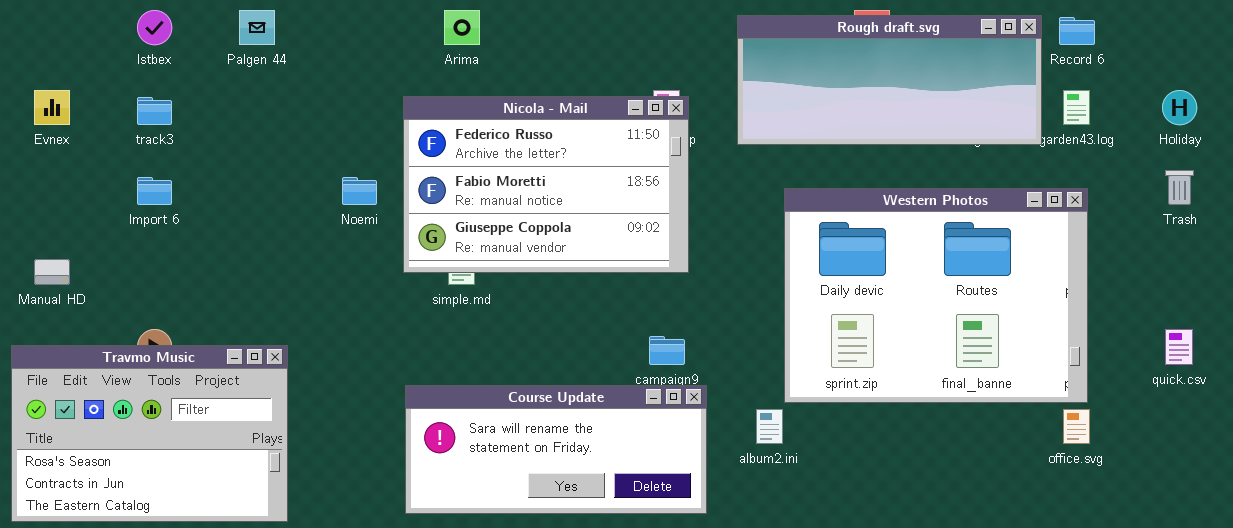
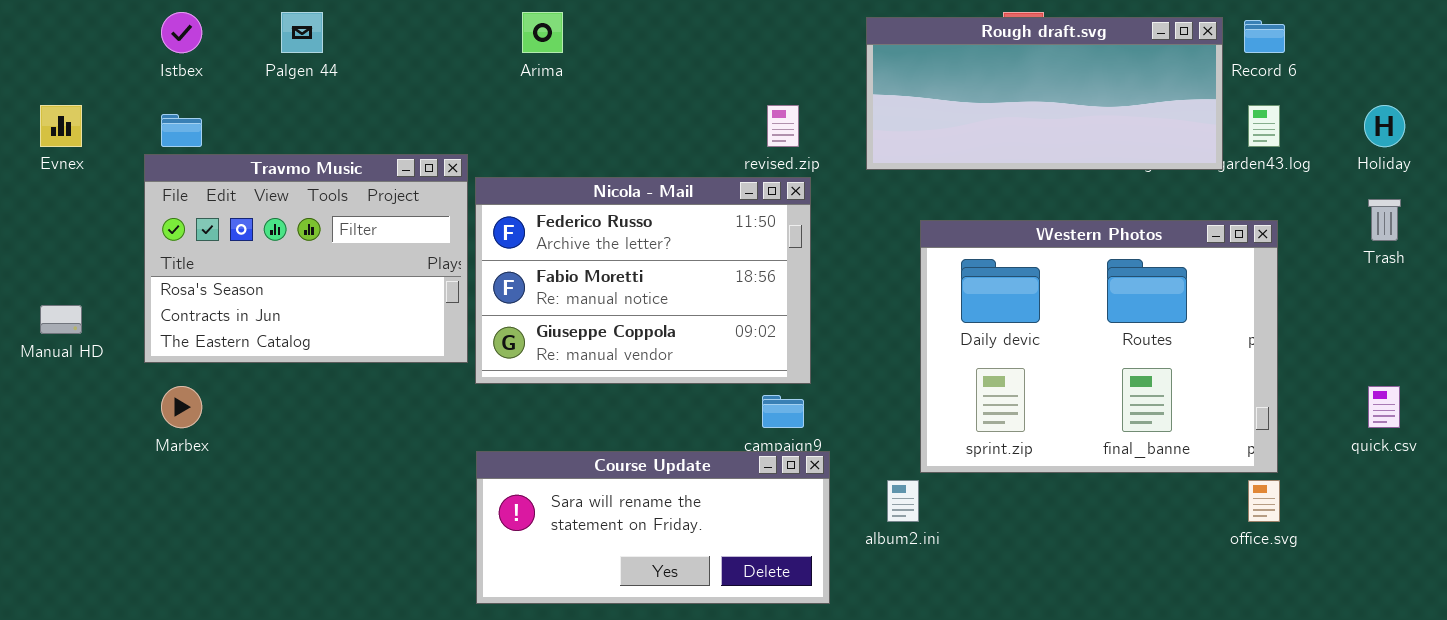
Nicola - Mail: [403,96,689,273] -> [475,177,811,384], moved
Travmo Music: [11,345,288,522] -> [144,154,468,363], moved

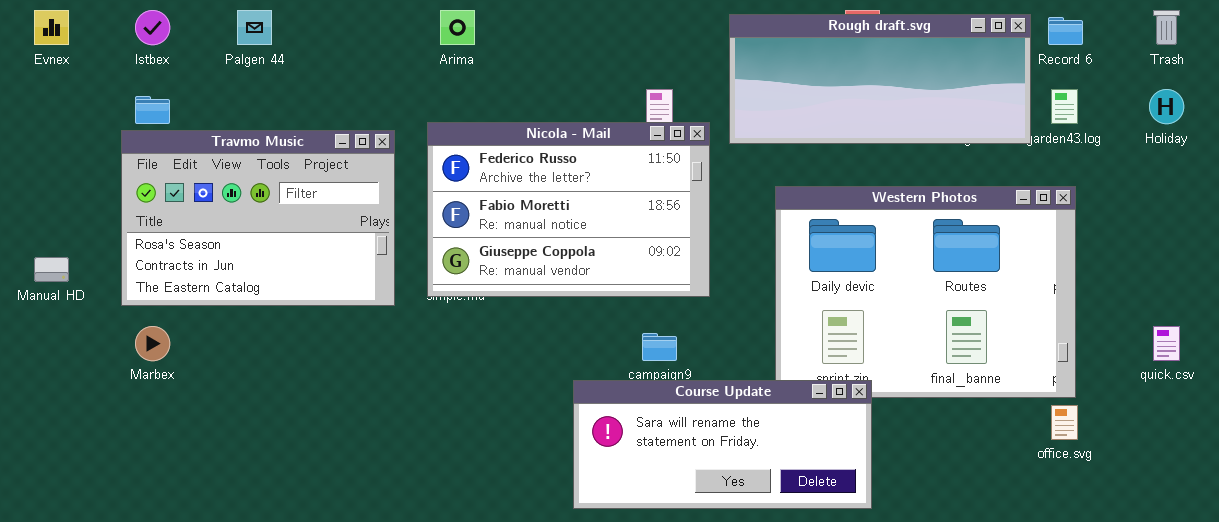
Evnex: [40,105,82,147] -> [34,10,69,45], moved
Nicola - Mail: [475,177,811,384] -> [427,122,710,297], moved
Trash: [1368,199,1401,241] -> [1153,10,1180,45], moved
Course Update: [476,451,830,604] -> [573,380,872,509], moved

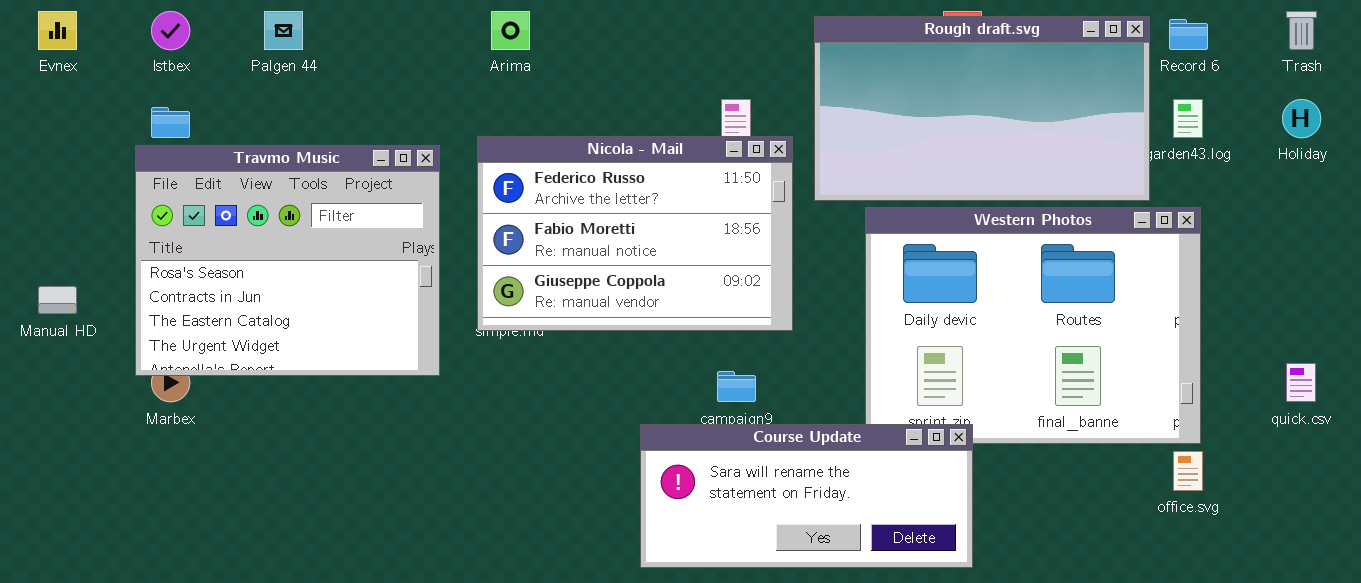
Rough draft.svg: [729,14,1031,144] -> [814,16,1150,201], resized
Travmo Music: [121,130,395,306] -> [135,145,440,376], resized

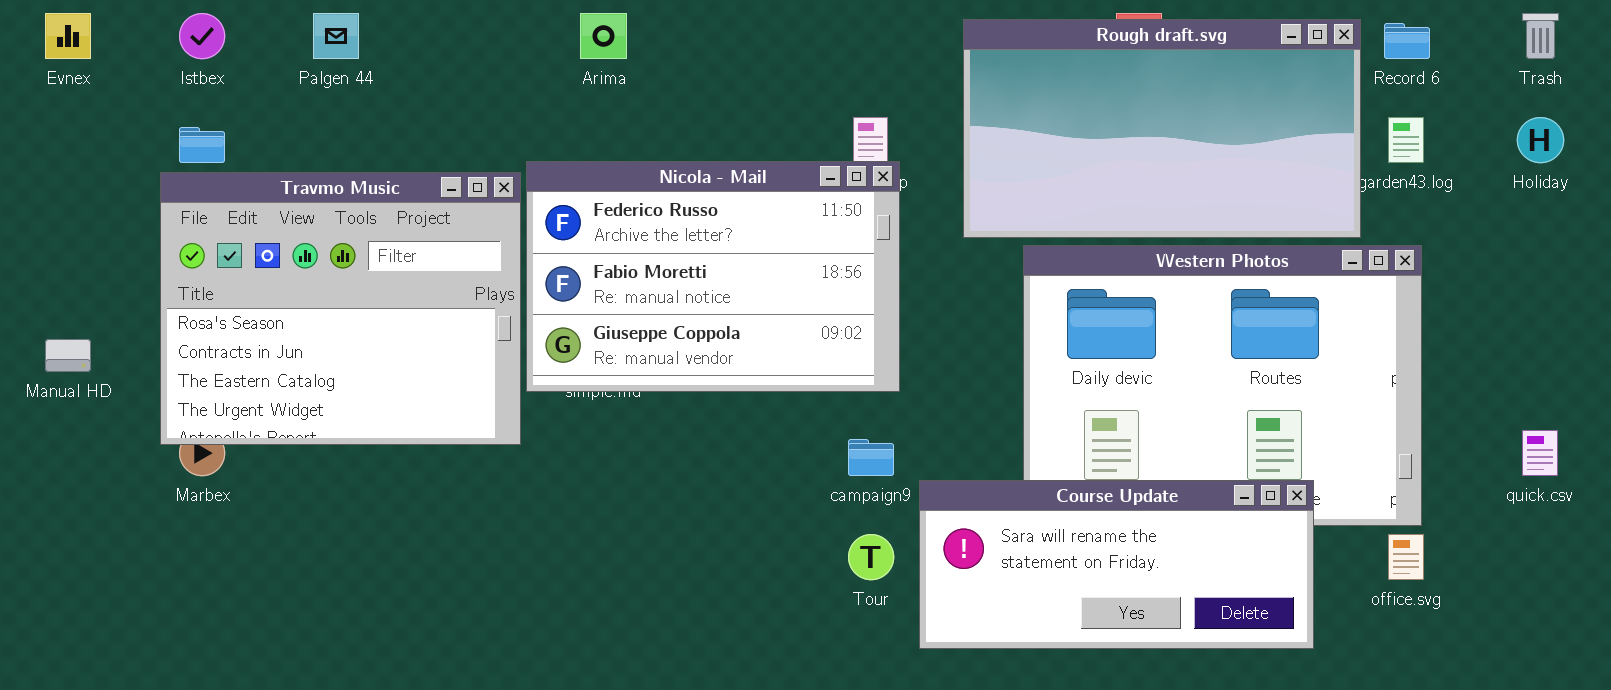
Nicola - Mail: [477,136,793,331] -> [526,161,900,392], moved
Course Update: [640,424,973,568] -> [919,480,1314,649], moved

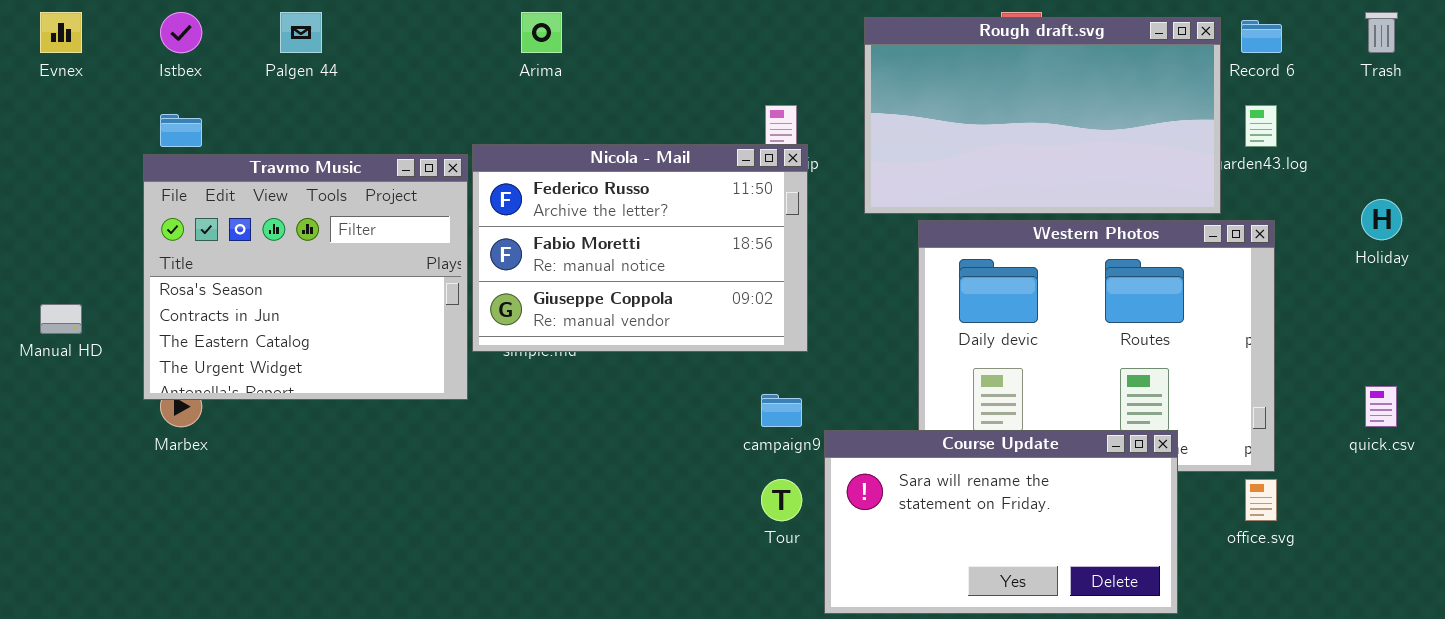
Holiday: [1517,117,1564,163] -> [1361,199,1402,240], moved
Course Update: [919,480,1314,649] -> [824,430,1178,614], resized

